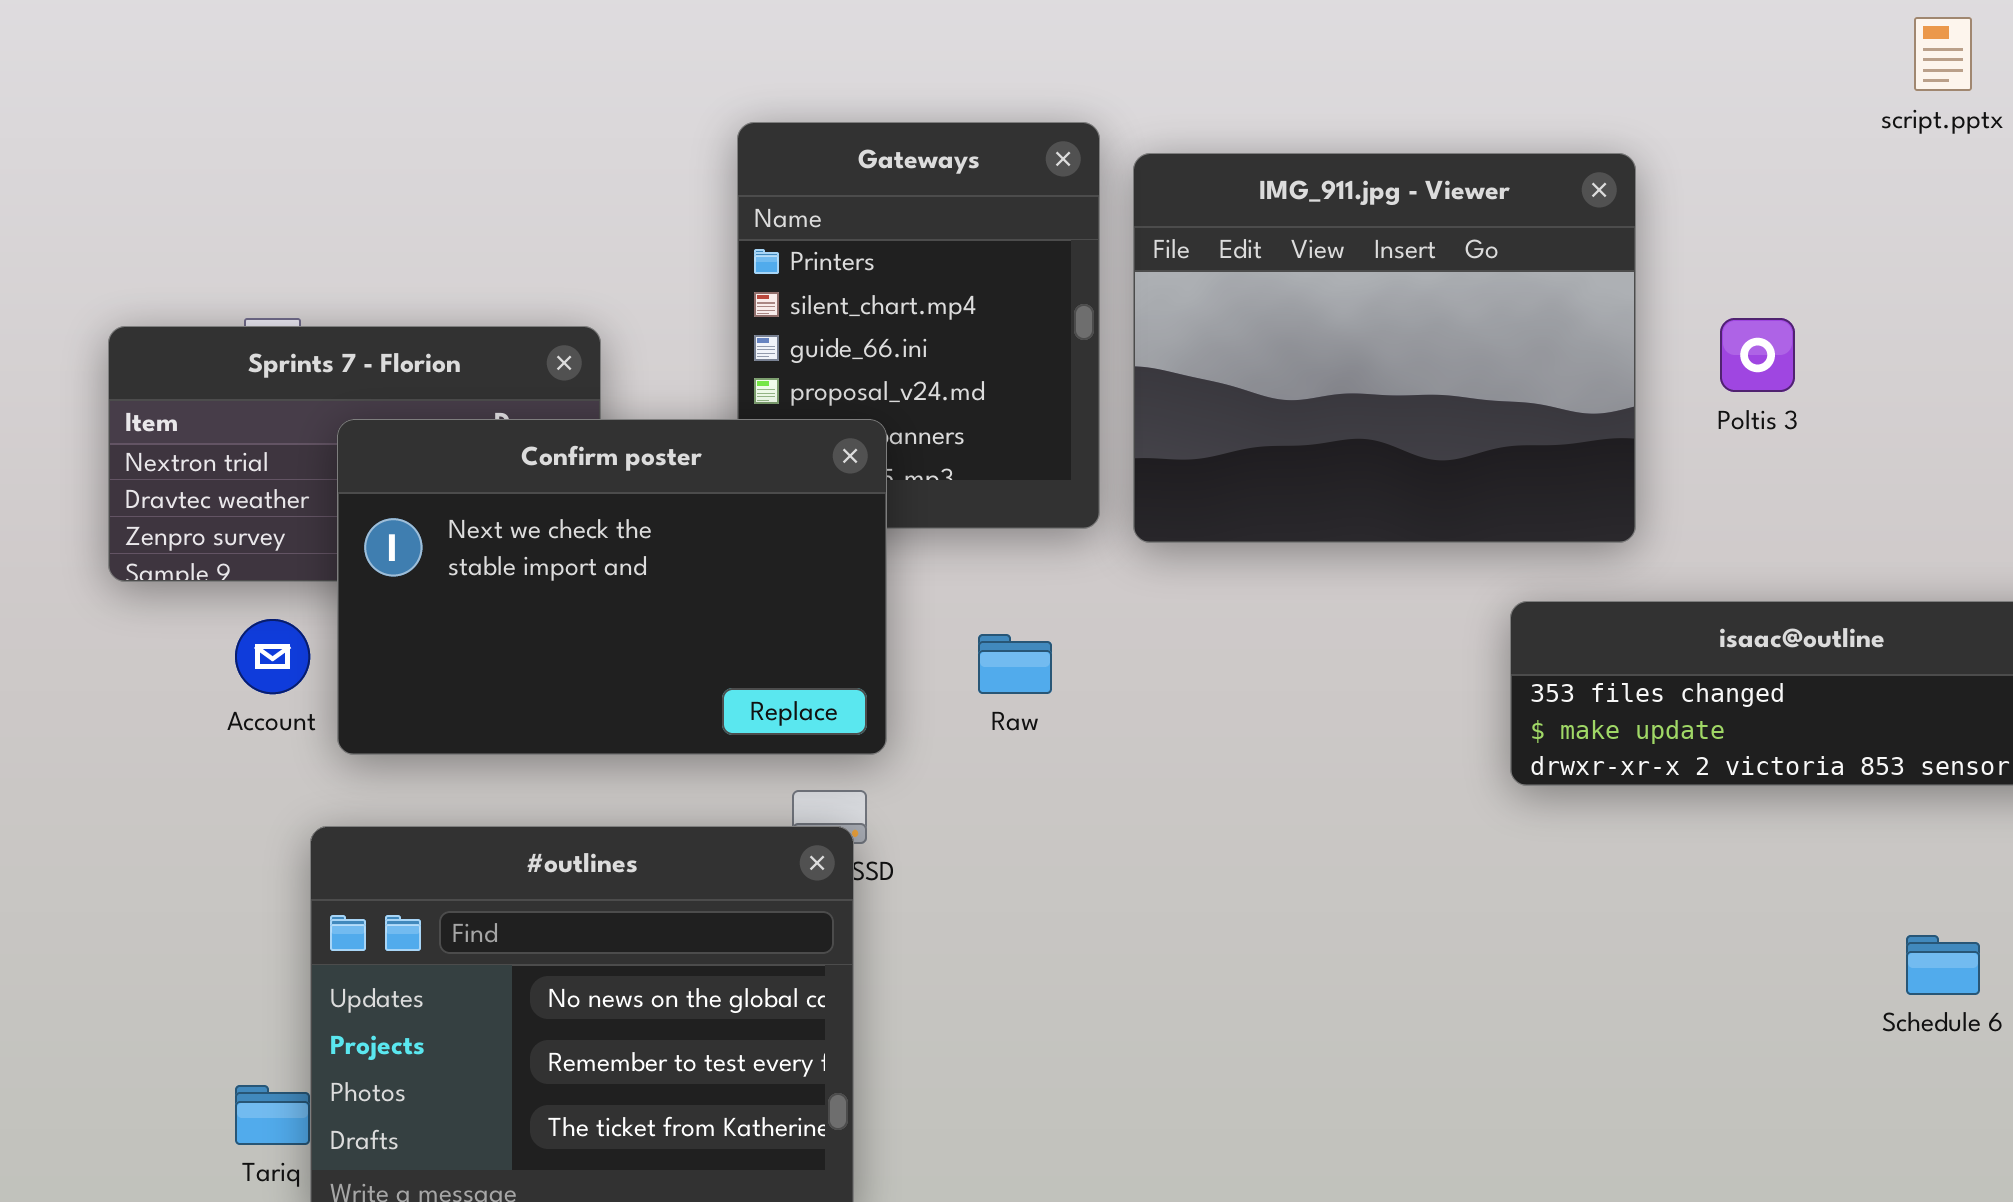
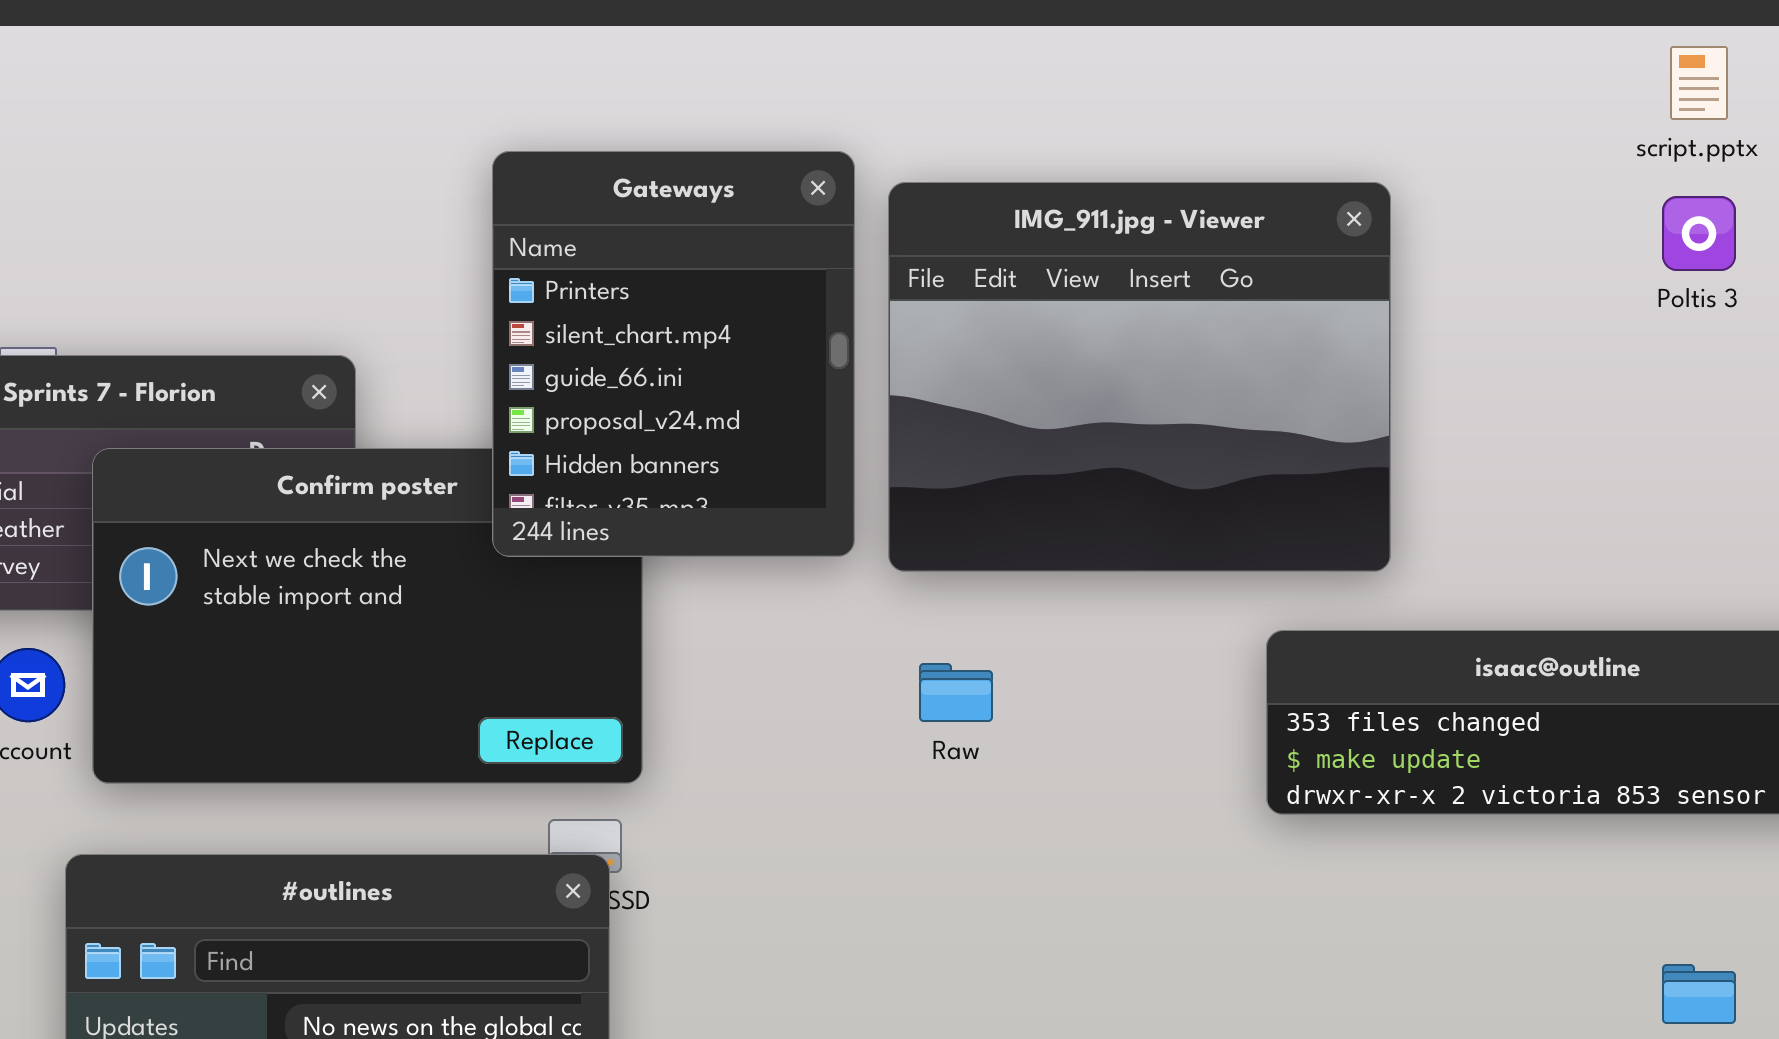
Gateways: [737,122,1100,529] -> [492,151,855,557], raised
Poltis 3: [1720,318,1795,392] -> [1662,196,1736,271], moved
Raw: [978,634,1052,694] -> [919,663,993,722], moved

